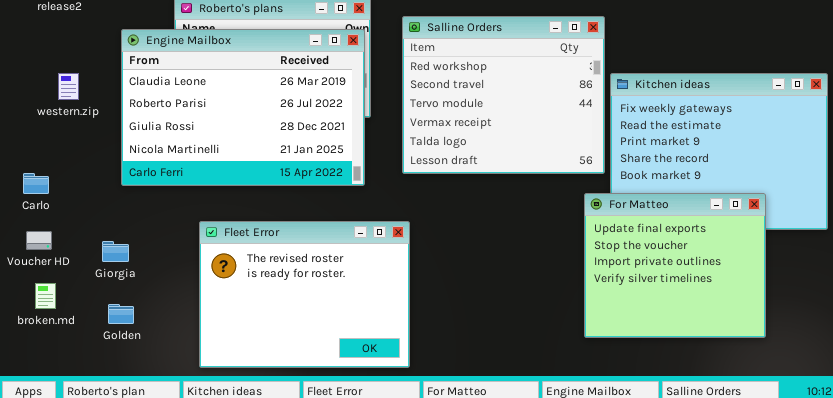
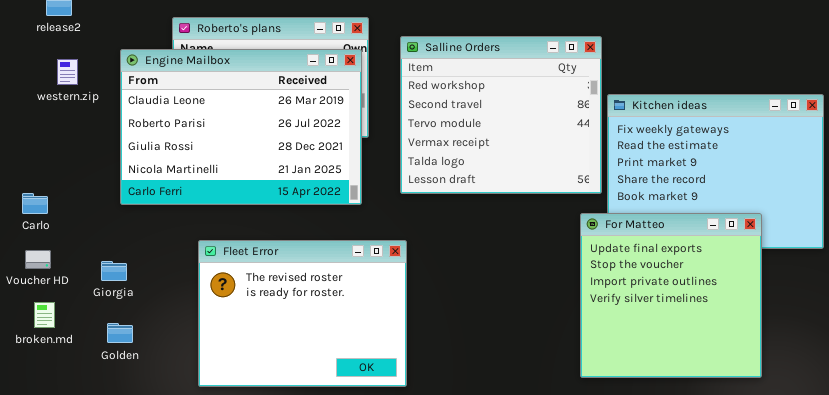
western.zip: [58,73,79,100] -> [57,59,78,85], moved
For Matteo: [584,193,766,338] -> [580,213,762,378], resized

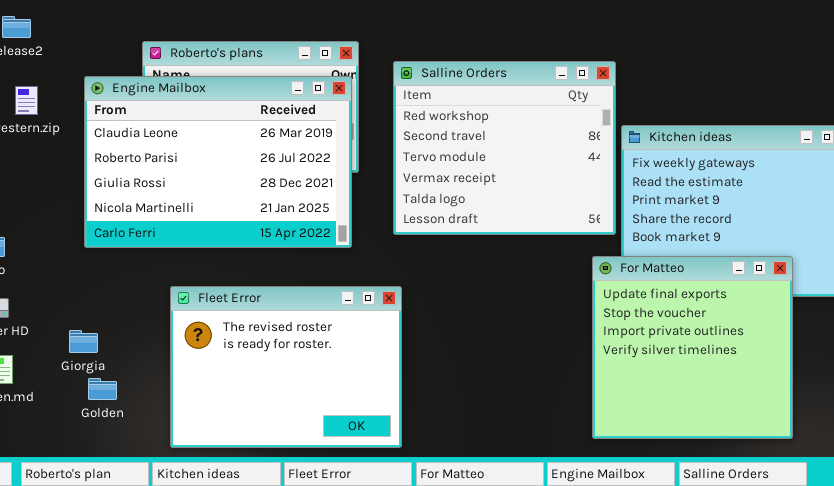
Giorgia: [101,261,127,281] -> [69,330,98,353], moved
Golden: [107,323,133,343] -> [88,378,117,400], moved

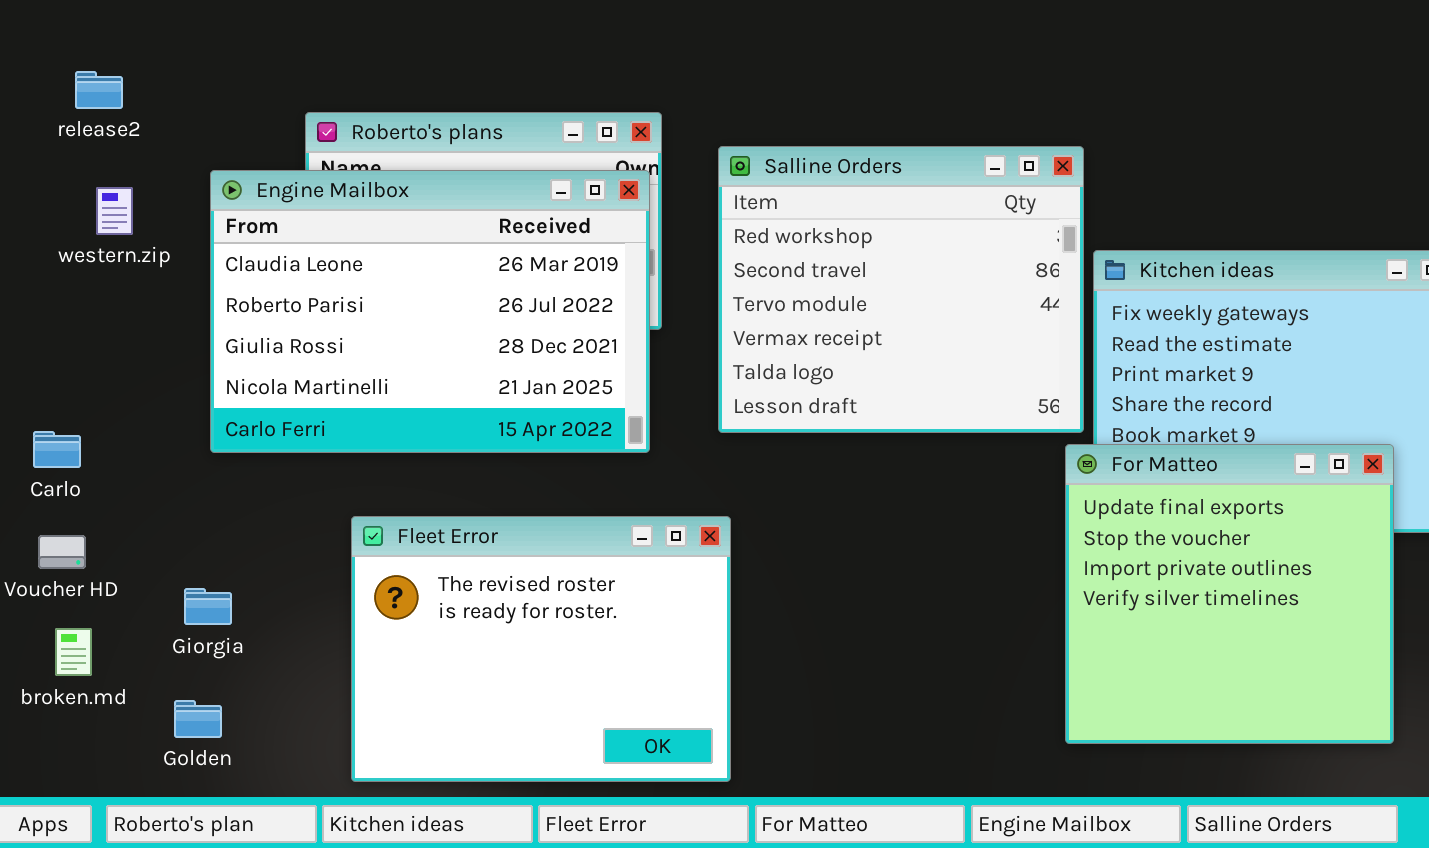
For Matteo: [592,256,793,439] -> [1065,444,1394,744], moved
Golden: [88,378,117,400] -> [174,700,222,738], moved

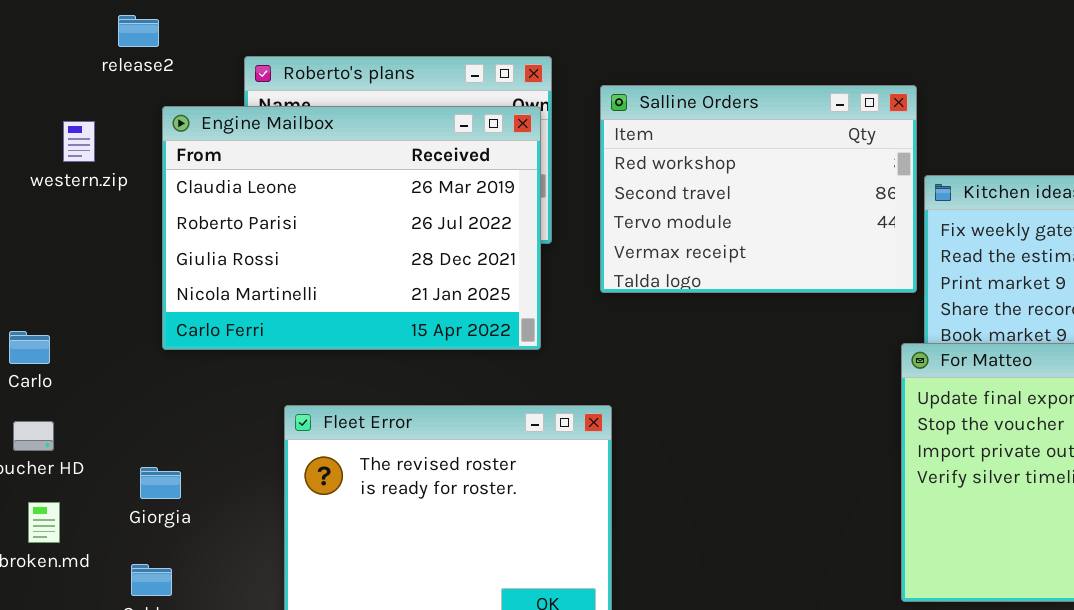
release2: [75,71,123,109] -> [118,15,159,47], moved
Salline Orders: [718,146,1084,433] -> [600,85,917,293], resized

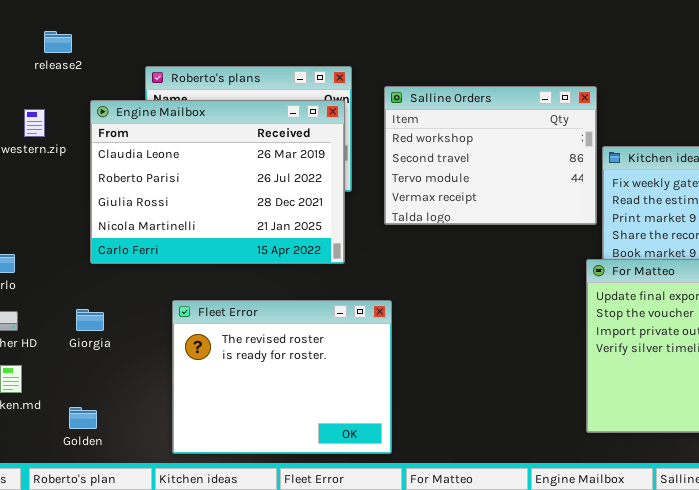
release2: [118,15,159,47] -> [44,31,72,53], moved
Giorgia: [140,467,181,499] -> [76,309,104,331], moved

